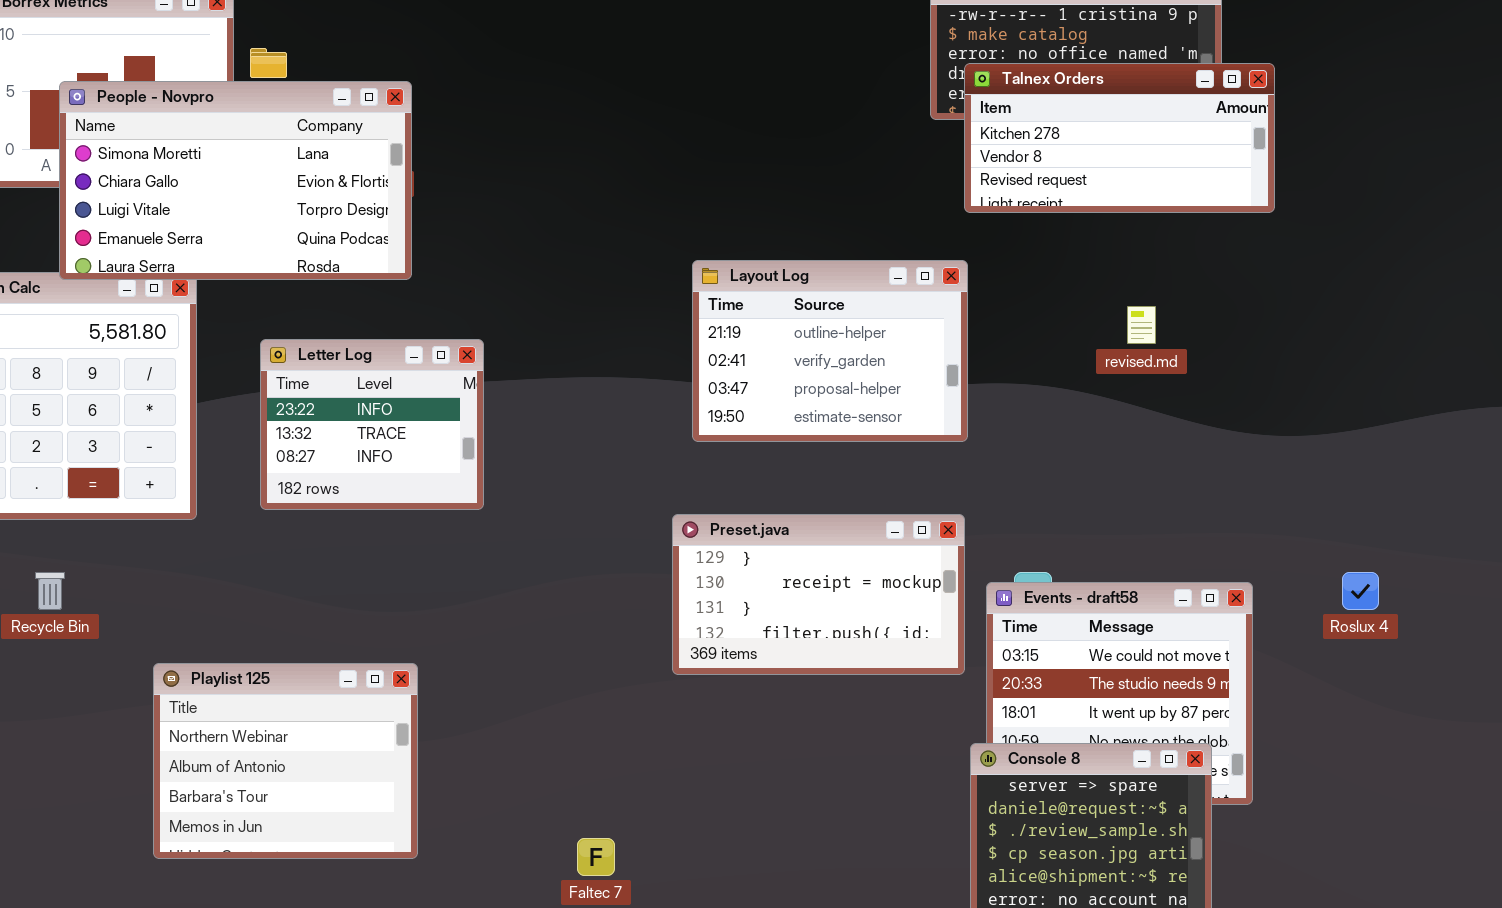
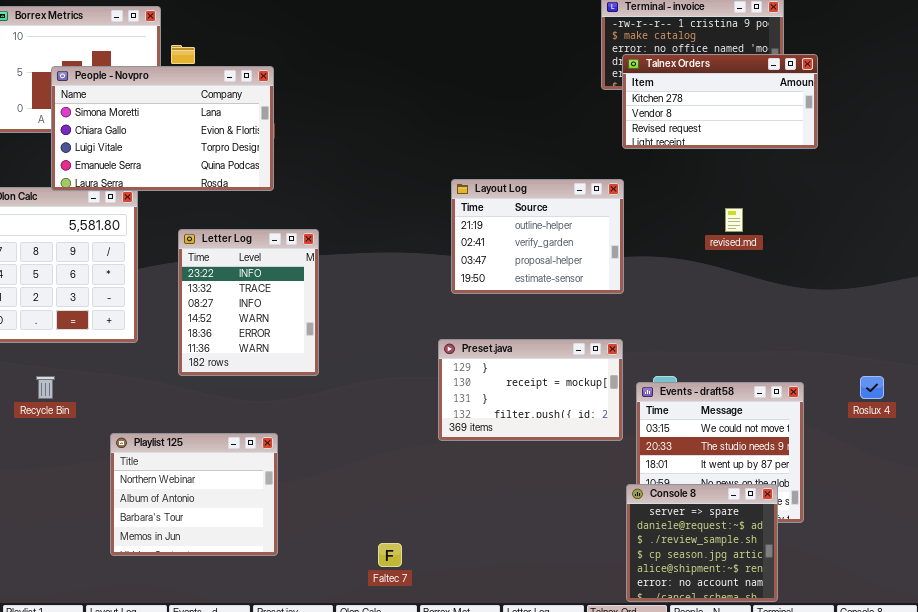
Letter Log: [260,339,484,510] -> [178,229,319,376], resized

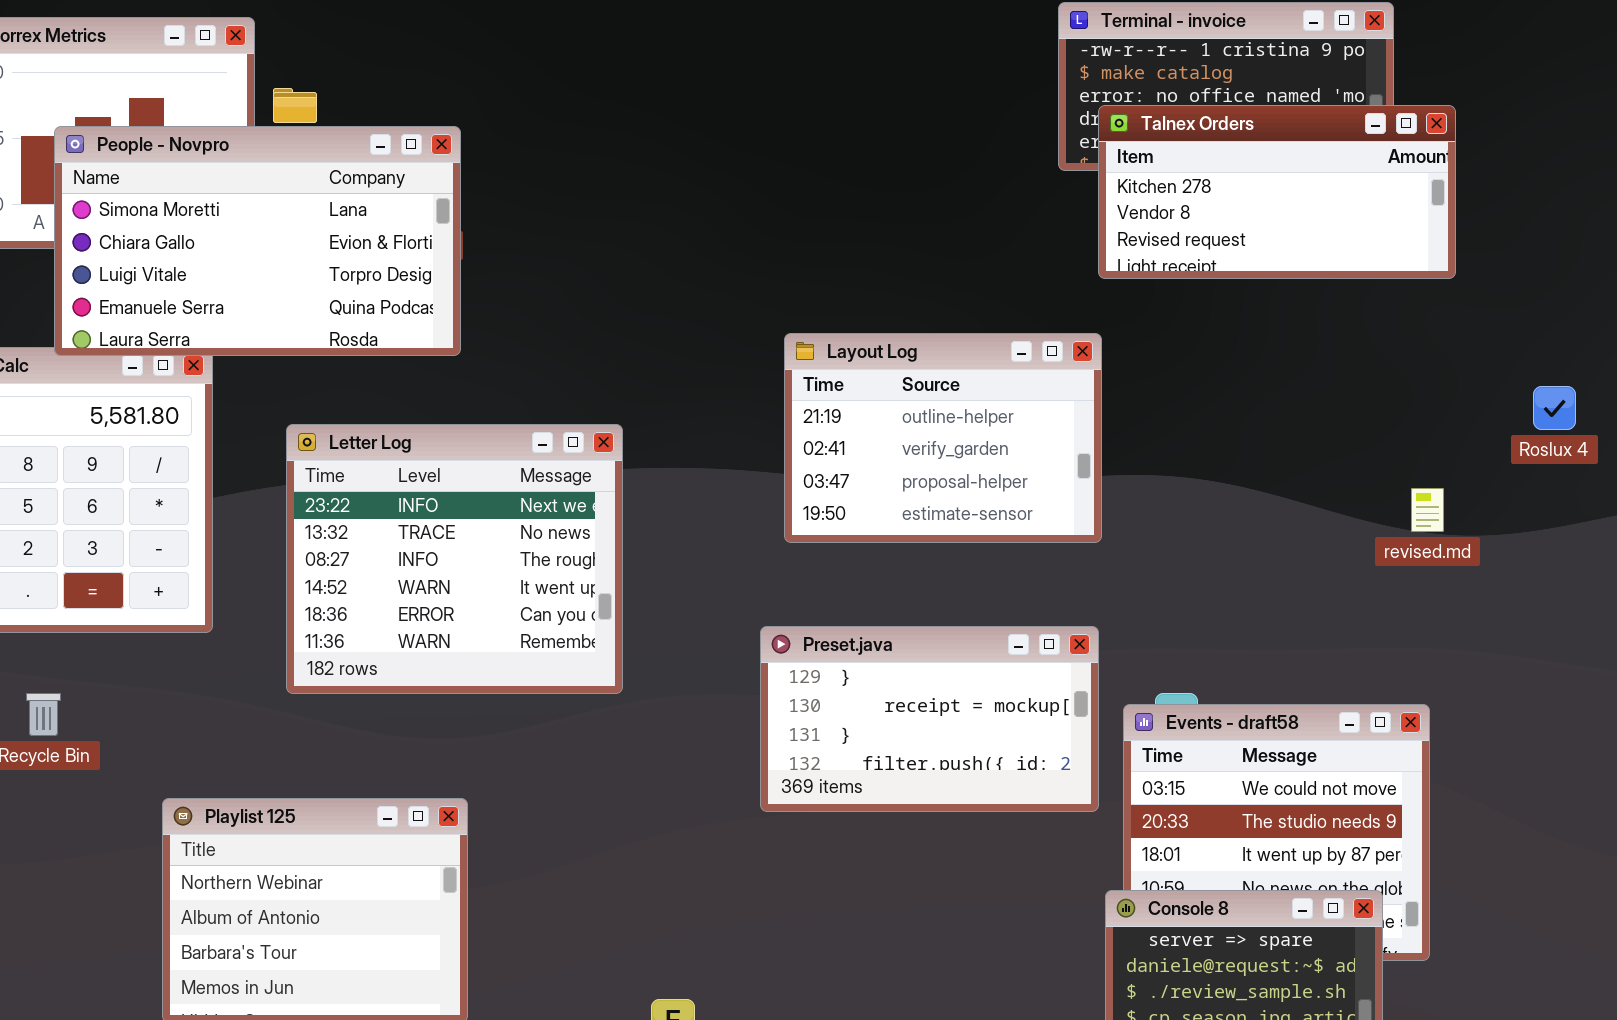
revised.md: [725,208,743,232] -> [1411,488,1444,532], moved
Letter Log: [178,229,319,376] -> [286,424,623,694], resized
Roslux 4: [860,376,884,399] -> [1533,386,1576,430], moved

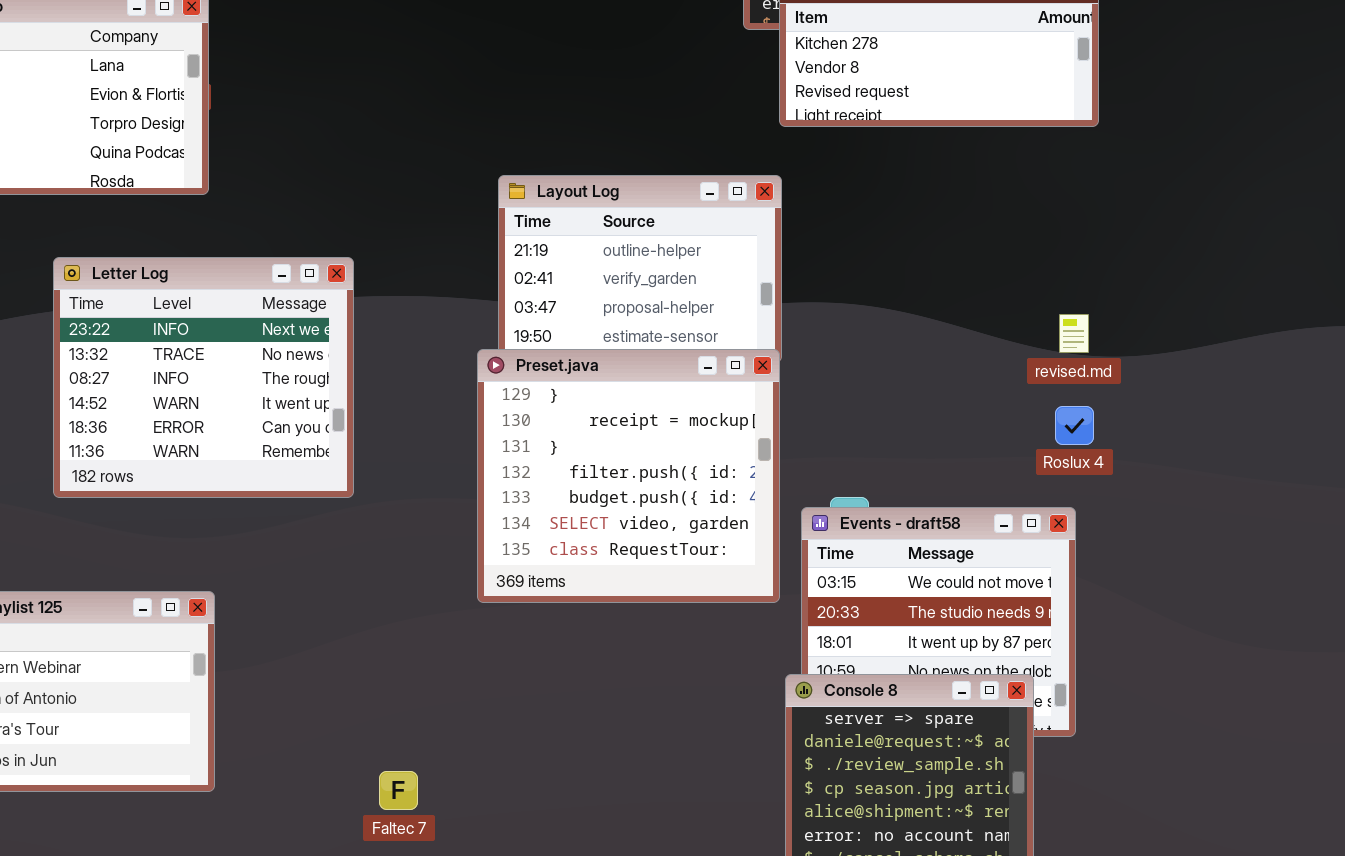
Roslux 4: [1533,386,1576,430] -> [1055,406,1094,445], moved
Preset.java: [760,626,1099,812] -> [477,349,780,603], resized

